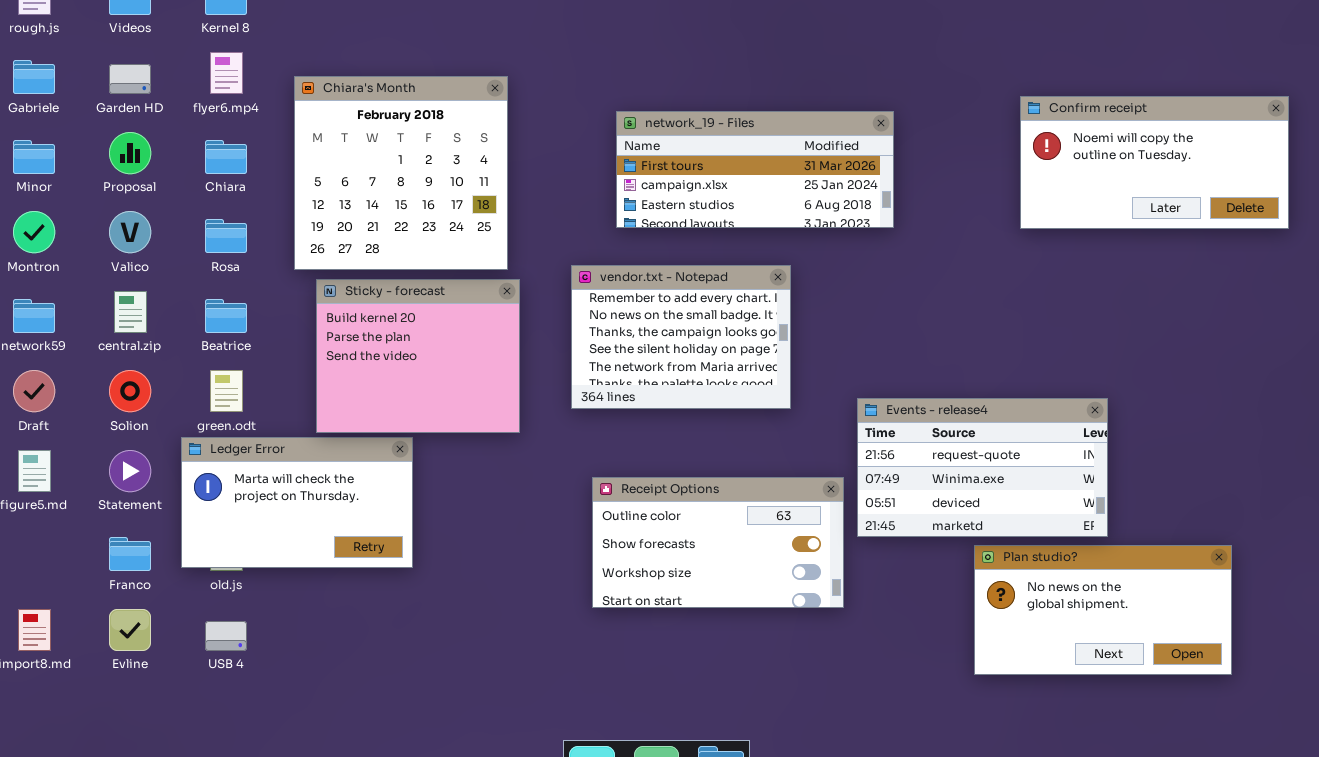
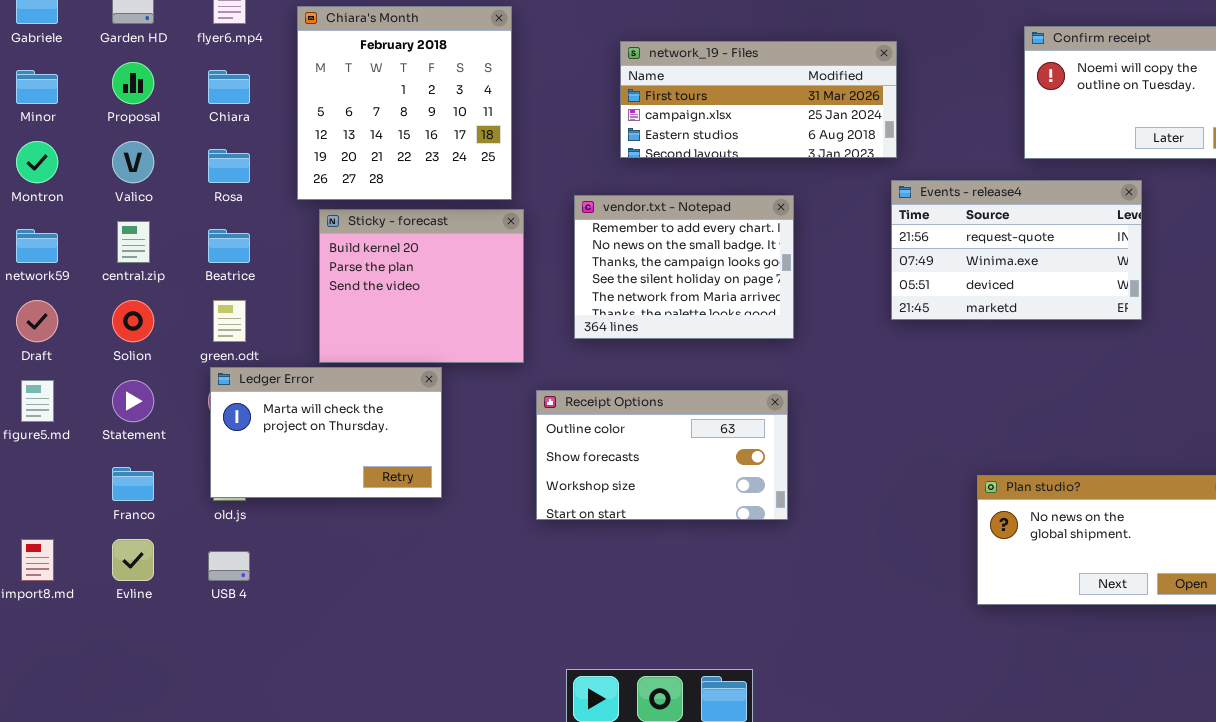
Events - release4: [857,398,1108,537] -> [891,180,1142,320], moved
Ledger Error: [181,437,413,568] -> [210,367,442,498], moved
Receipt Options: [592,477,844,608] -> [536,390,788,520], moved

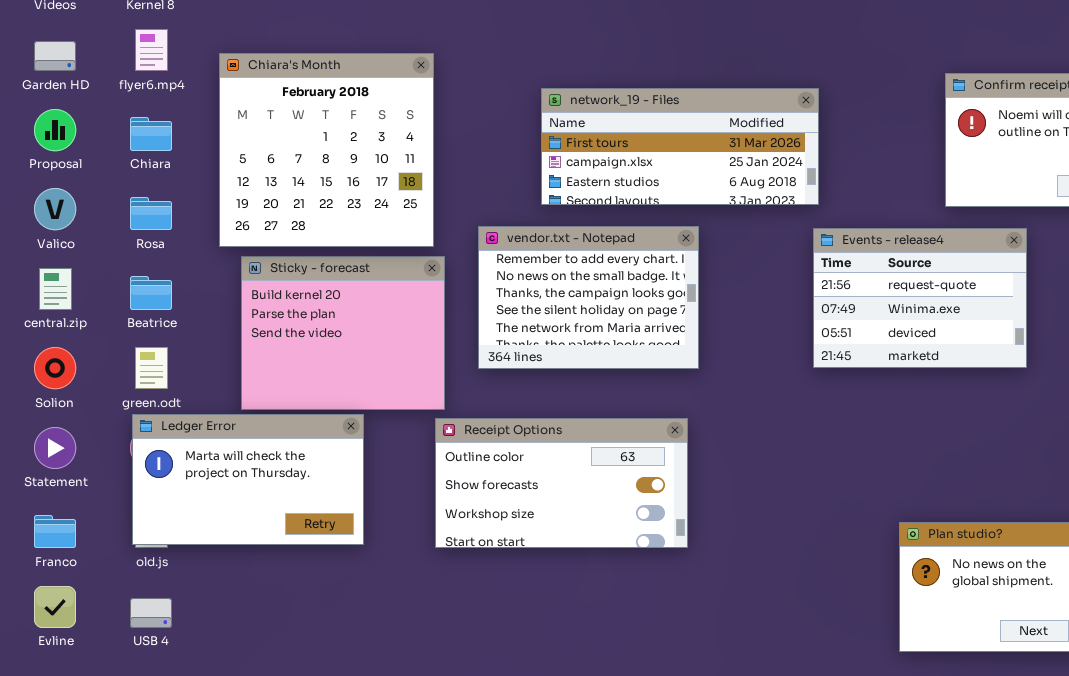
Events - release4: [891,180,1142,320] -> [813,228,1027,368], resized
vendor.txt - Notepad: [574,195,794,339] -> [478,226,699,369], moved
Receipt Options: [536,390,788,520] -> [435,418,688,548], moved

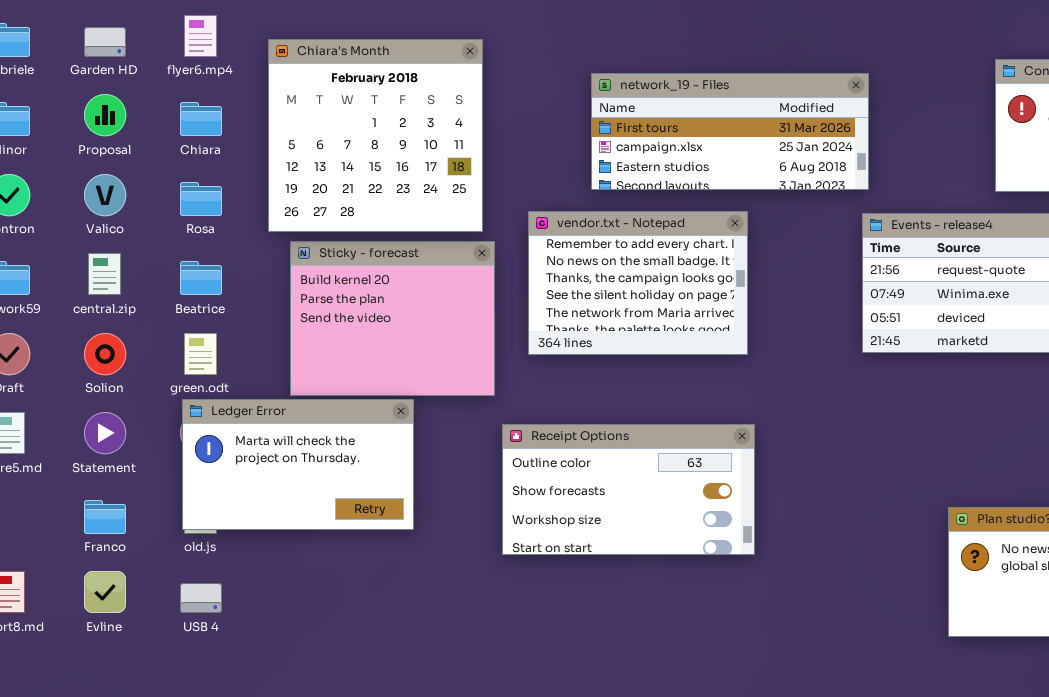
Receipt Options: [435,418,688,548] -> [502,424,755,555], moved

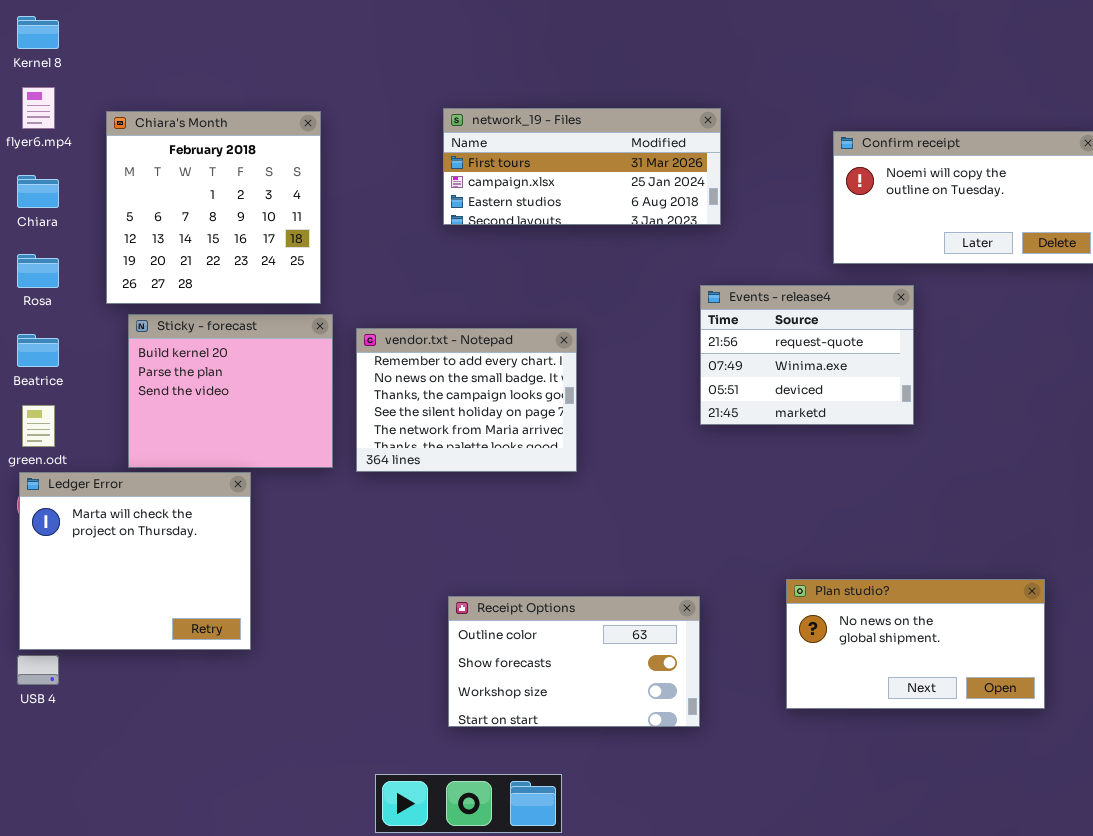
network_19 - Files: [591,73,869,190] -> [443,108,721,225], moved
vendor.txt - Notepad: [528,211,748,355] -> [356,328,577,472], moved
Ledger Error: [182,399,414,530] -> [19,472,251,650], resized
Receipt Options: [502,424,755,555] -> [448,596,700,727], moved

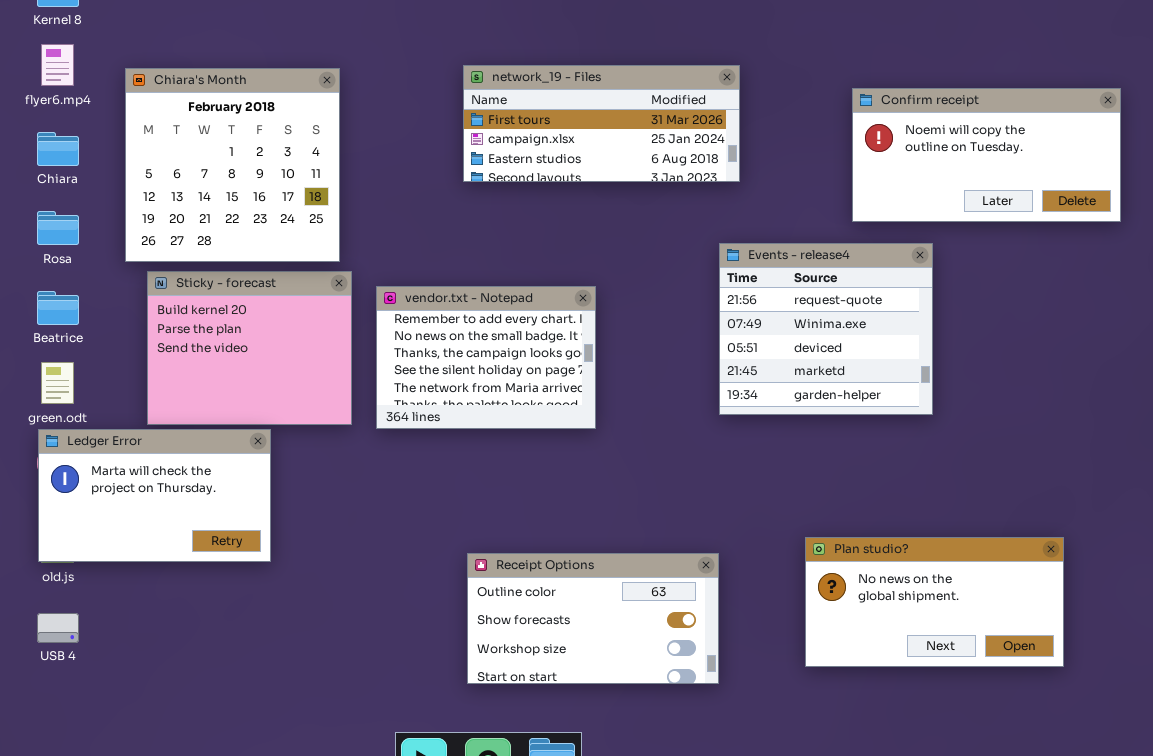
Events - release4: [700,285,914,425] -> [719,243,933,415], resized
Ledger Error: [19,472,251,650] -> [38,429,271,562], resized

